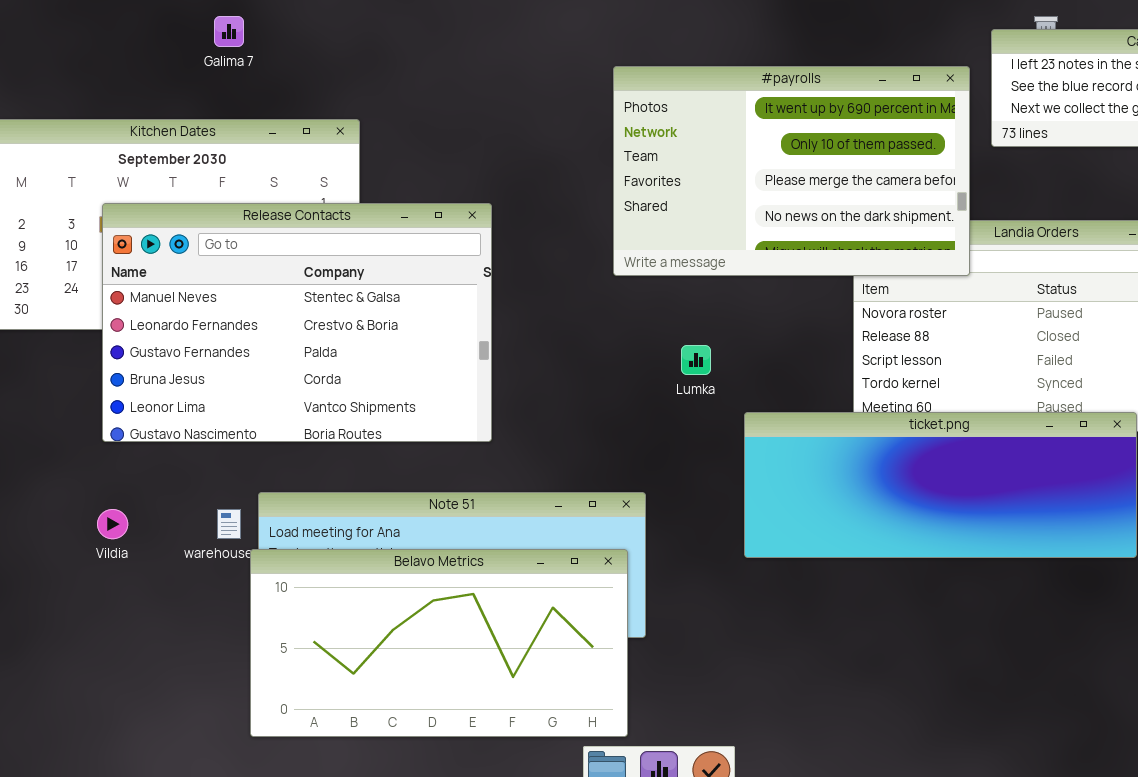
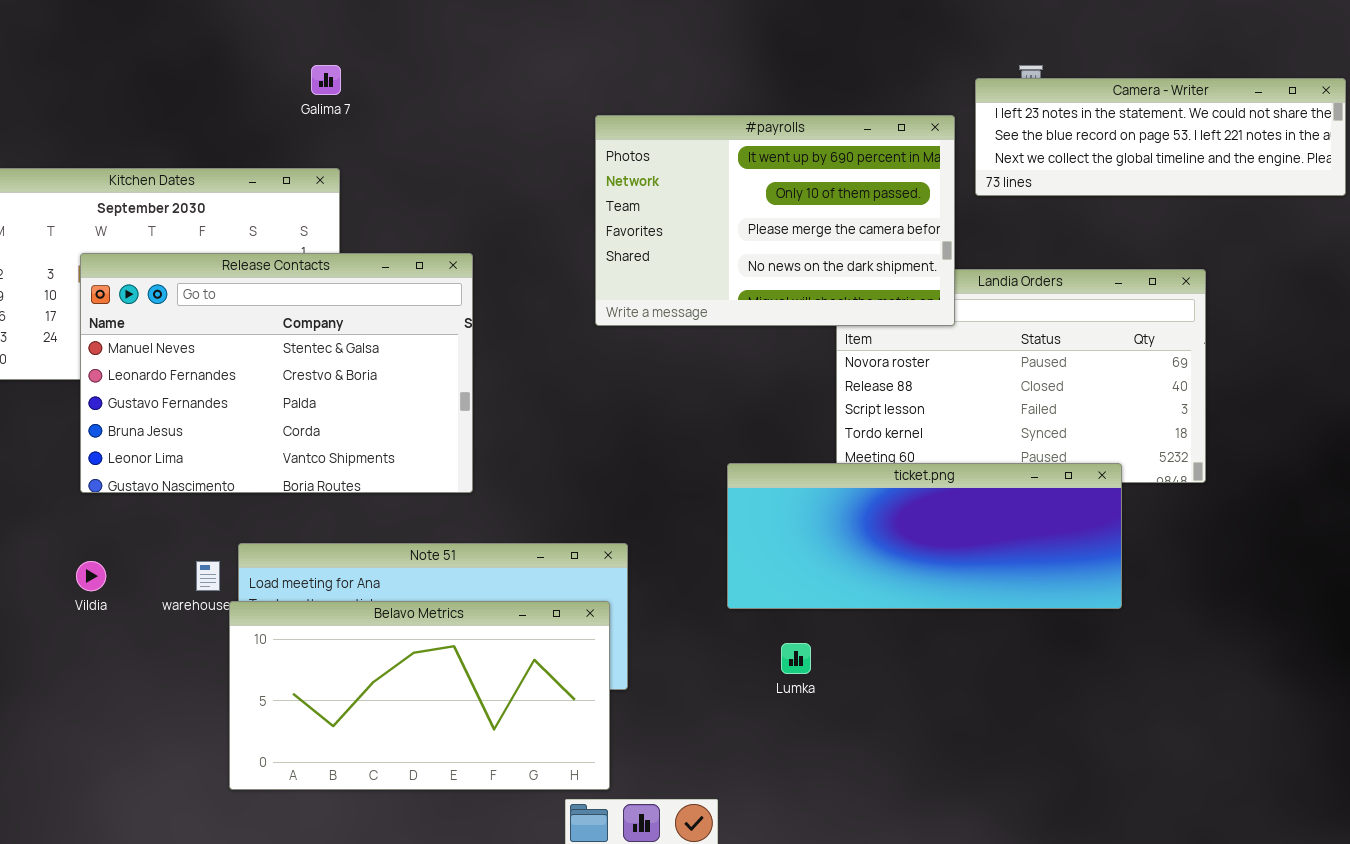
Galima 7: [214,16,244,47] -> [311,65,341,95], moved
Lumka: [681,345,711,375] -> [781,643,811,674], moved

